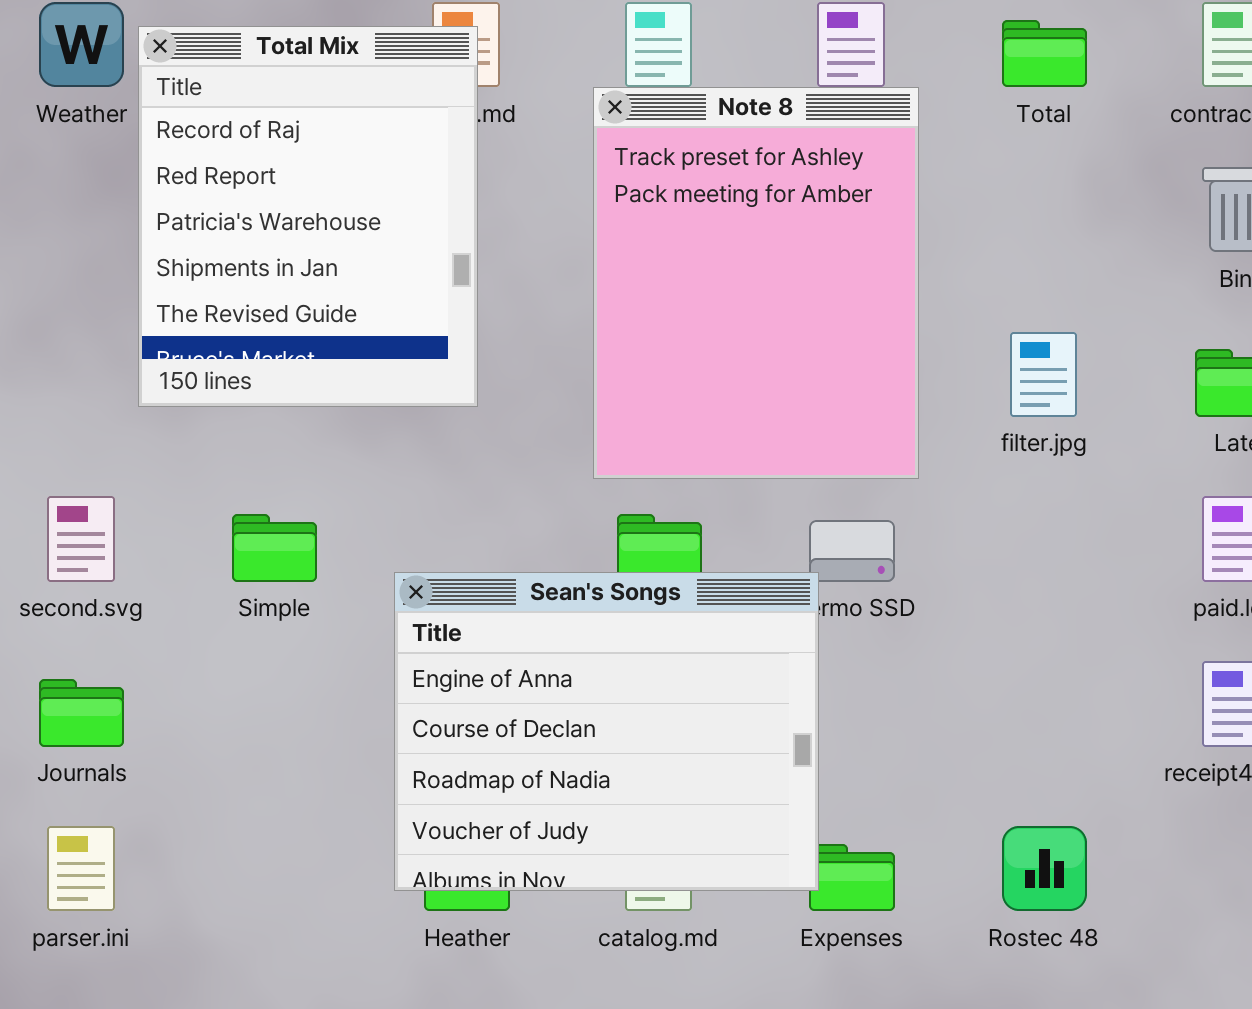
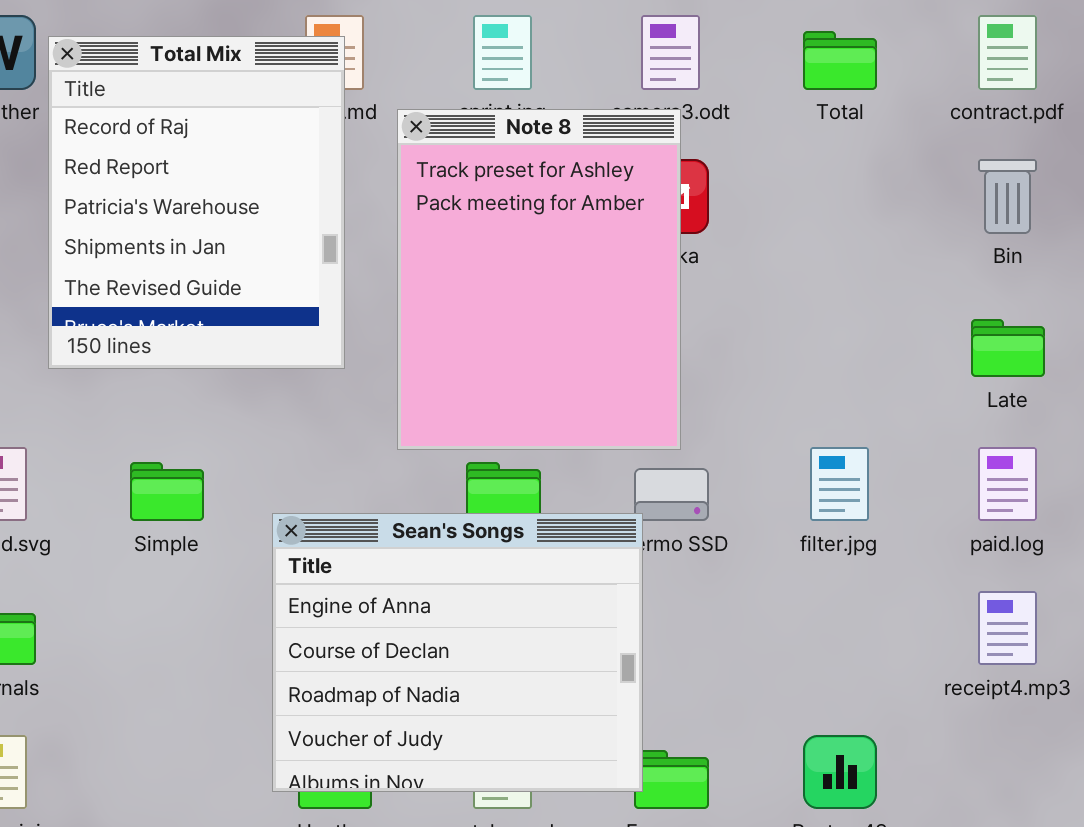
Note 8: [593,87,919,479] -> [397,109,681,450], moved
filter.jpg: [1010,332,1077,417] -> [810,447,869,521], moved

